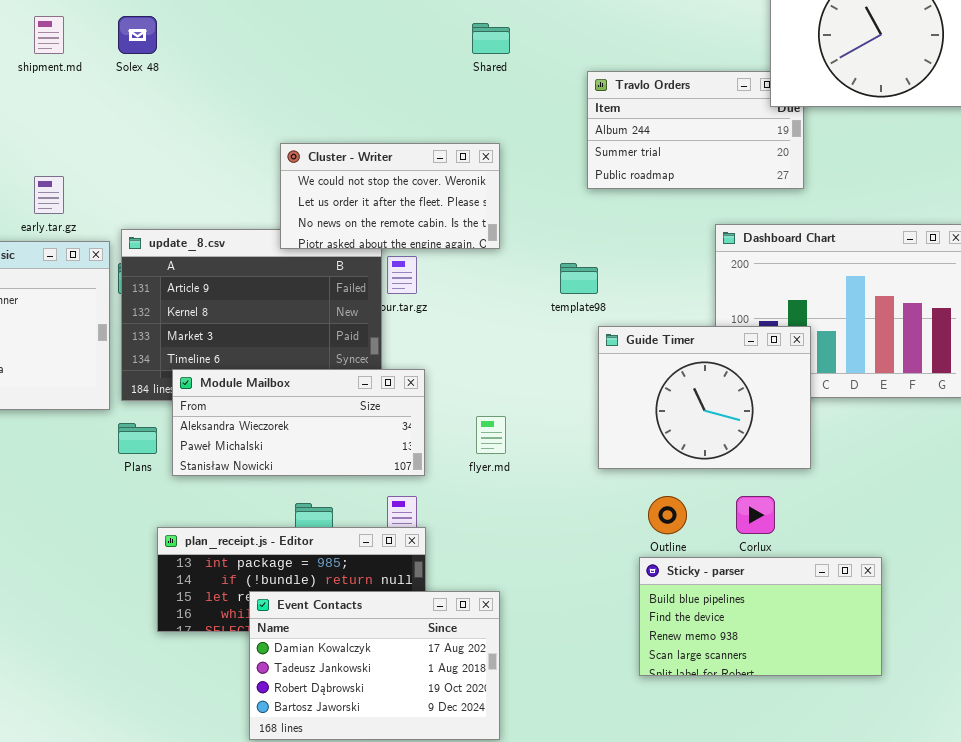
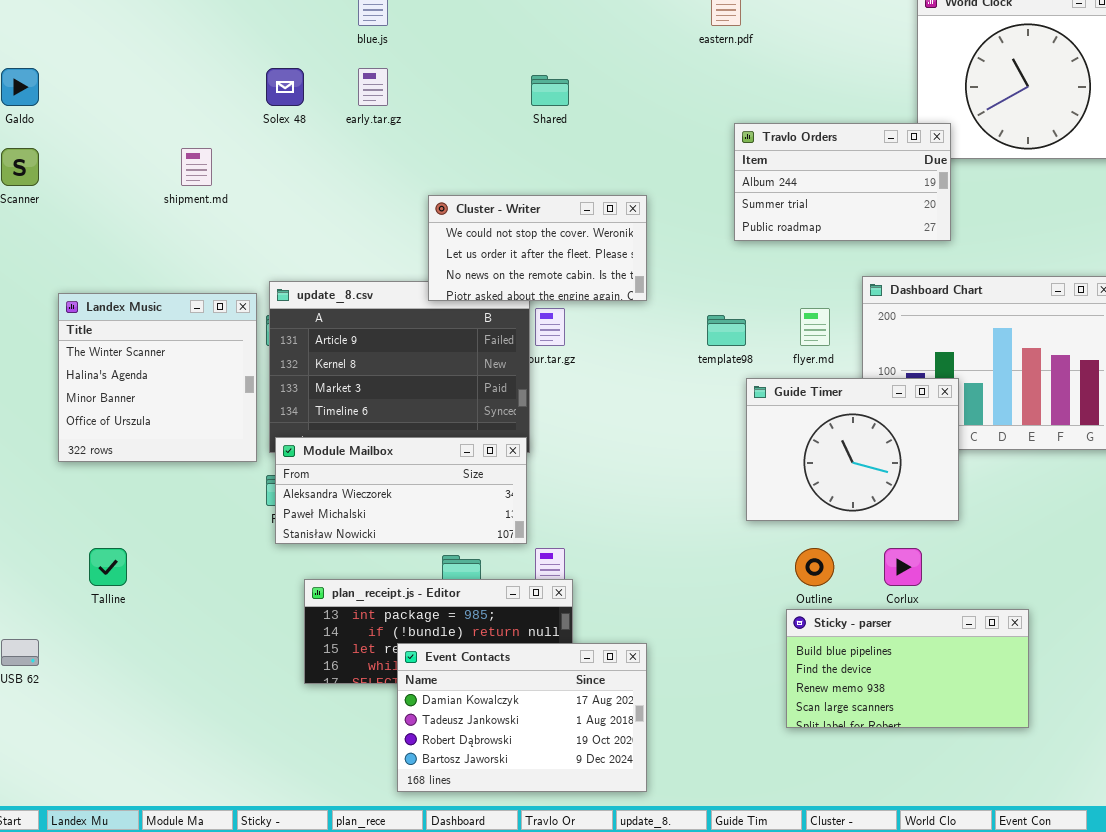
shipment.md: [34,16,64,54] -> [181,148,212,186], moved
Shared: [472,23,510,54] -> [531,75,569,106], moved
Travlo Orders: [587,71,804,189] -> [734,123,951,241], raised
early.tar.gz: [34,176,64,214] -> [358,68,388,106], moved
Module Mailbox: [172,369,425,476] -> [275,437,527,544], moved
flyer.md: [476,416,506,454] -> [800,308,830,346], moved

